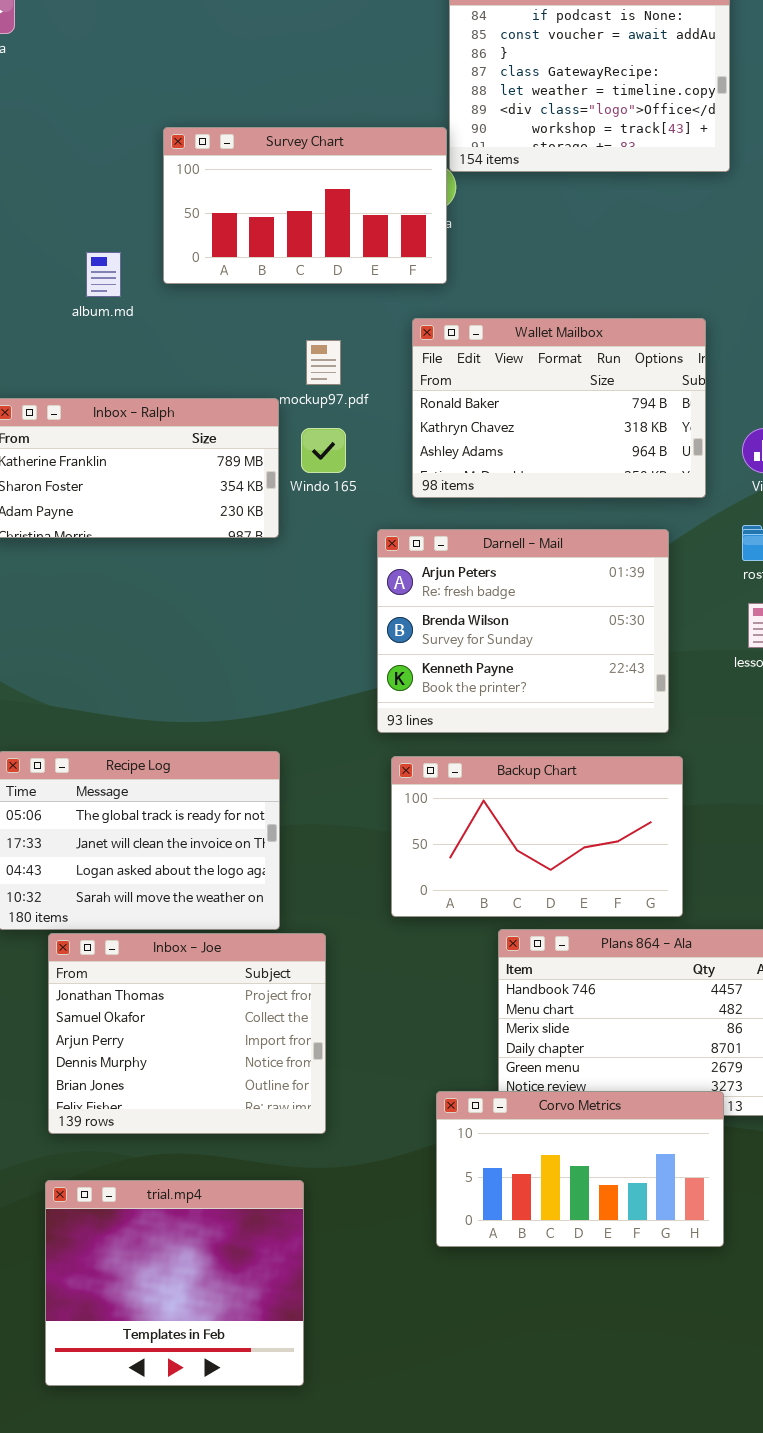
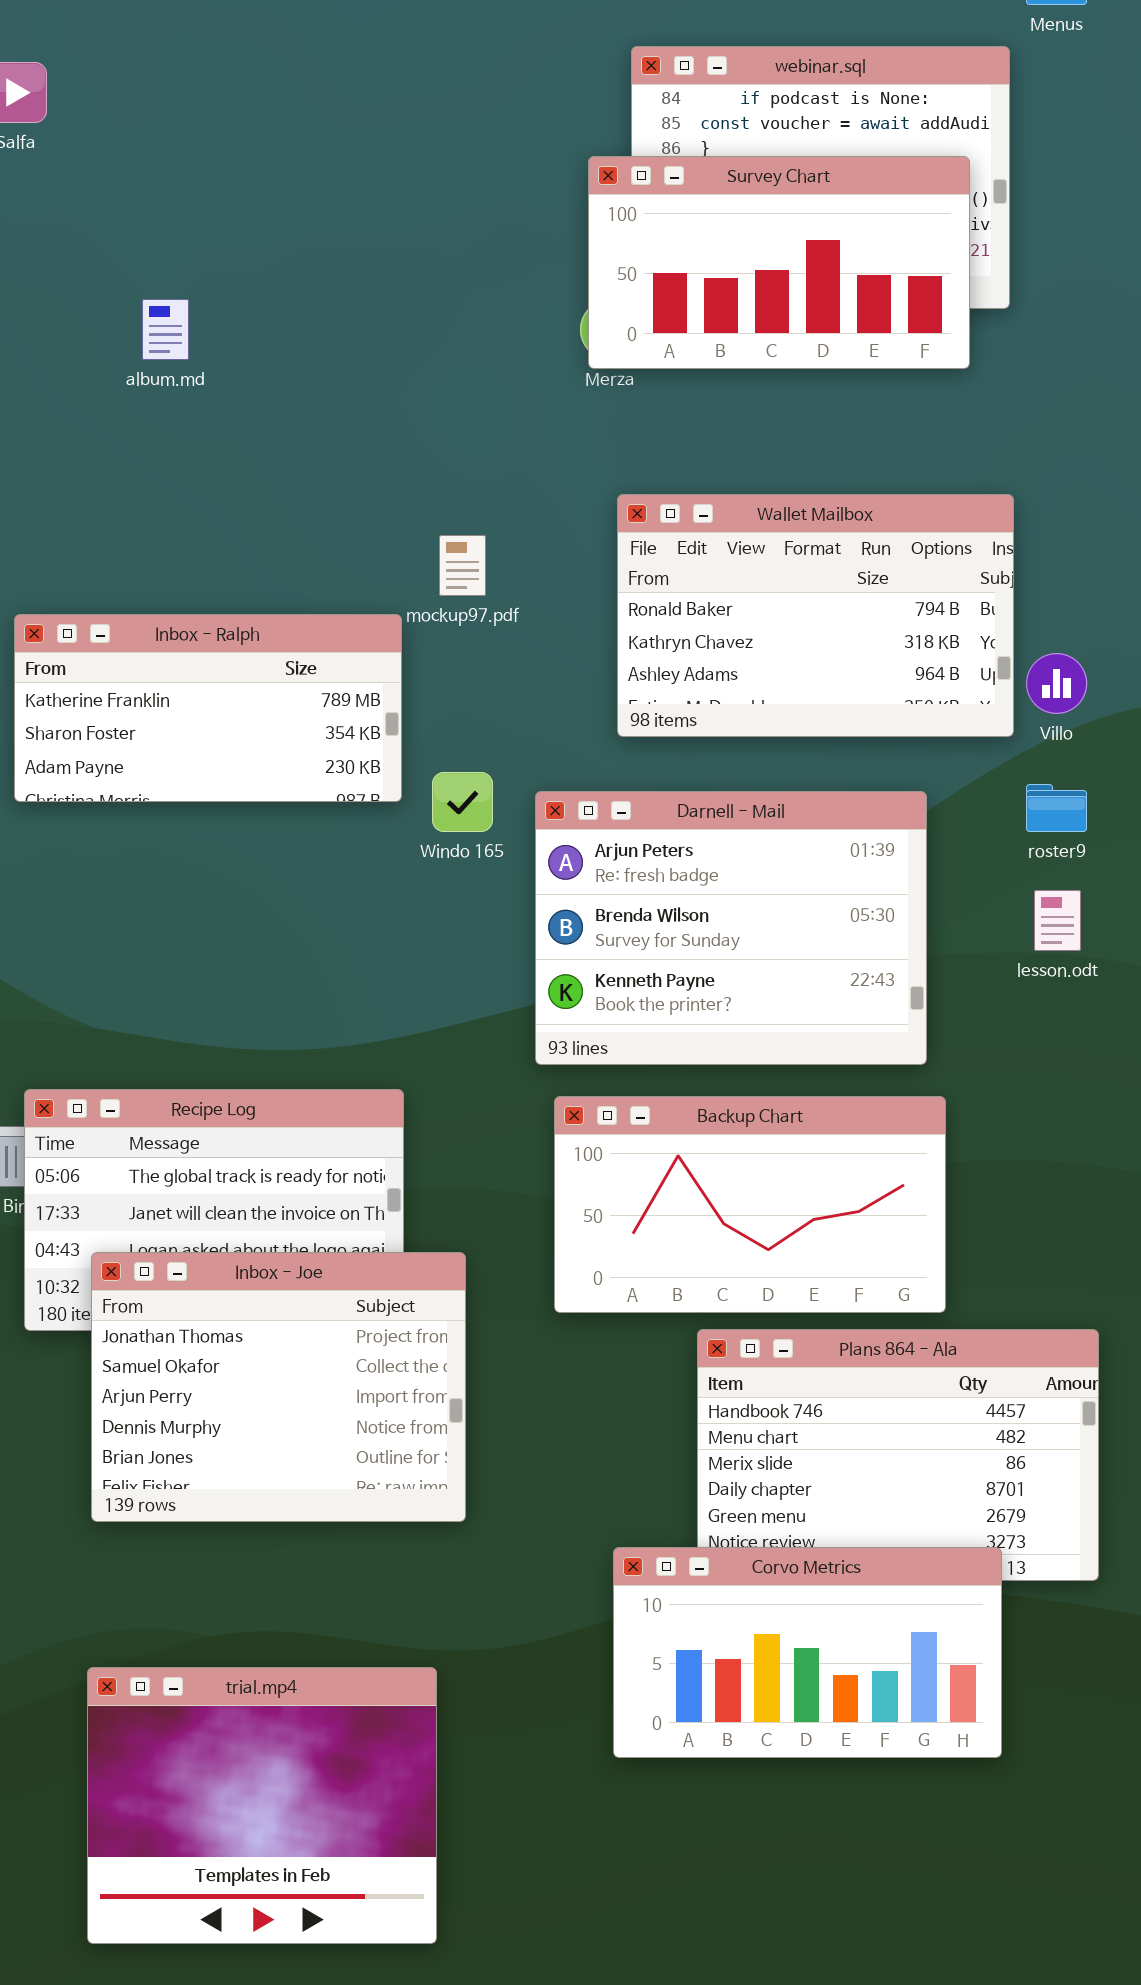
Survey Chart: [163,127,447,284] -> [588,156,970,369], moved
album.md: [86,252,121,297] -> [142,299,189,360], moved
Wallet Mailbox: [412,318,706,498] -> [617,494,1014,737], moved
Windo 165: [301,428,346,473] -> [432,772,493,832], moved
Inbox - Joe: [48,933,326,1134] -> [91,1252,466,1522], moved

